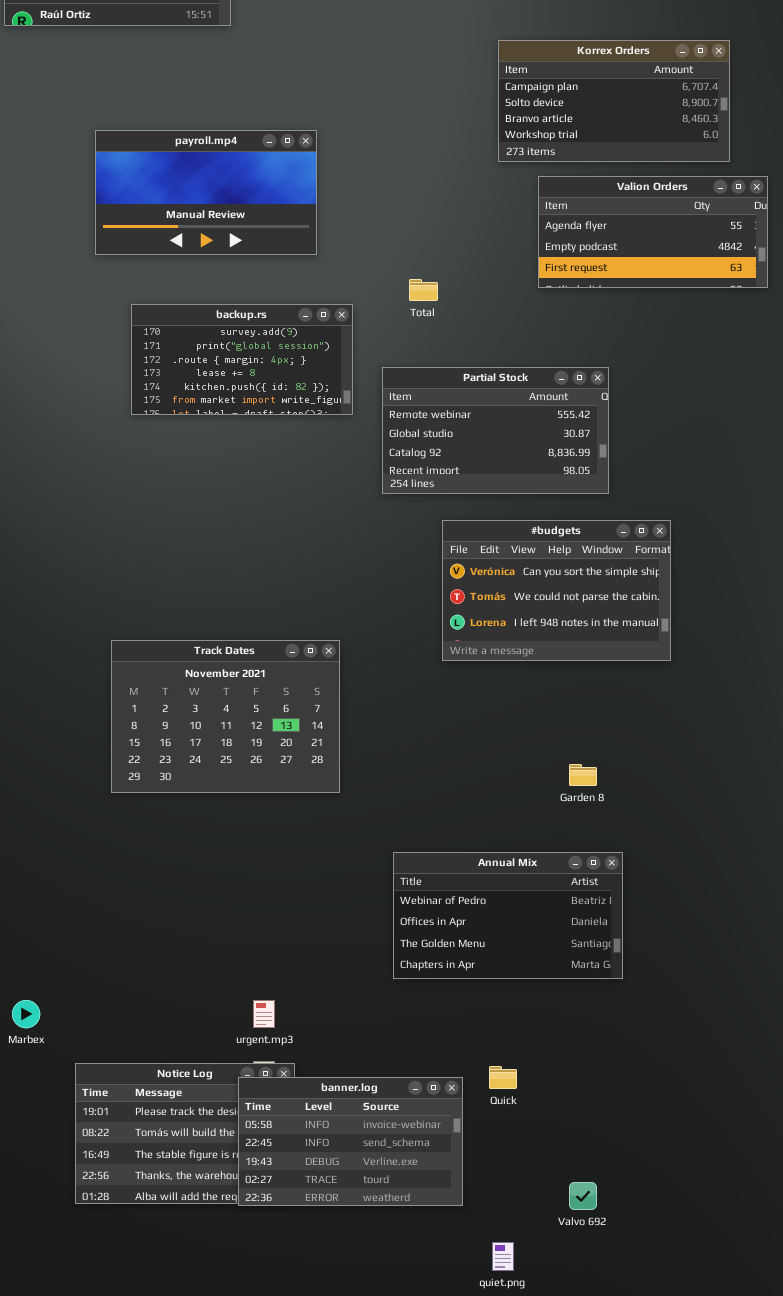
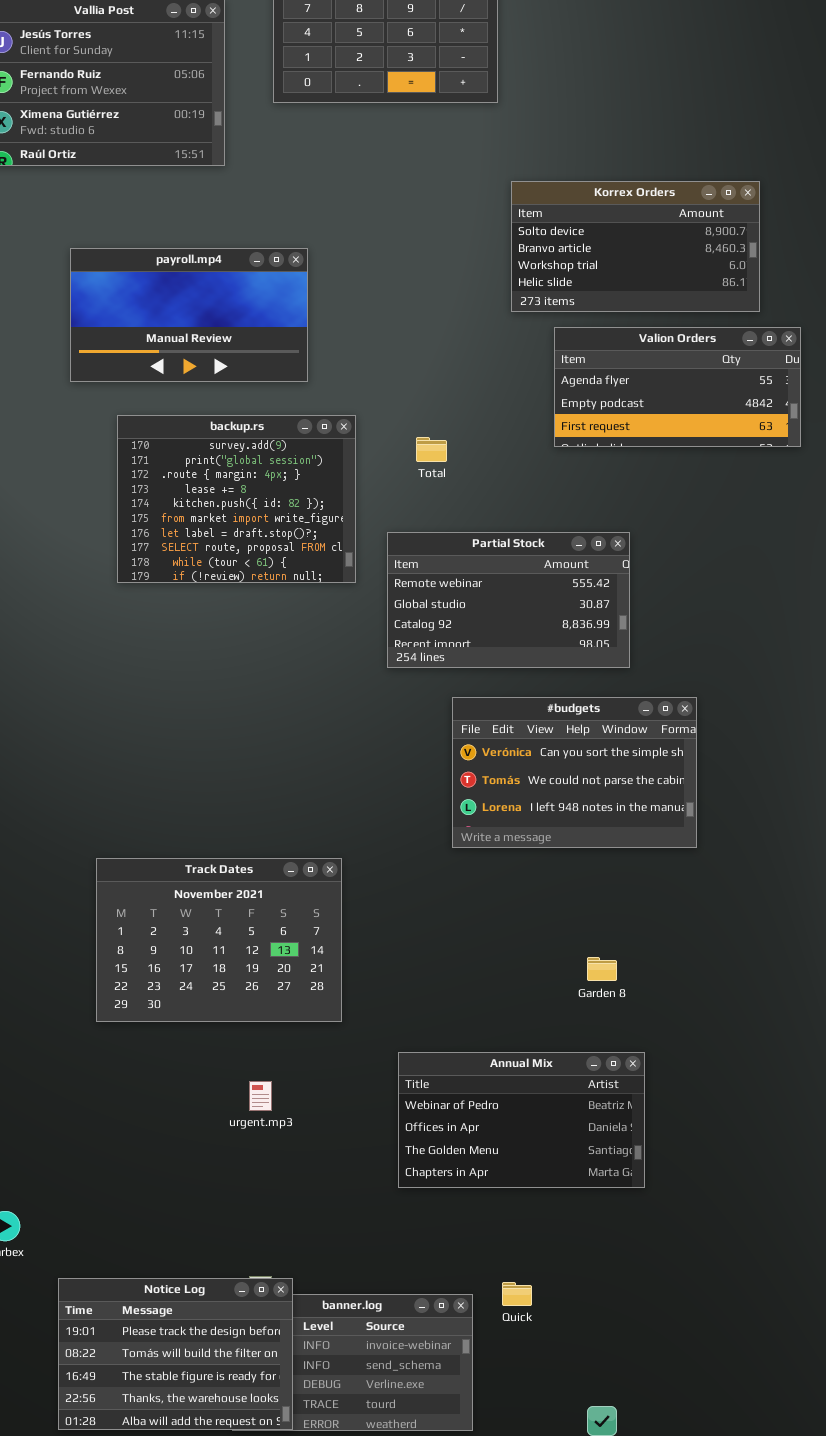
Korrex Orders: [498,40,730,162] -> [511,181,760,312], scrolled down 1 row
payroll.mp4: [95,130,317,255] -> [70,248,308,382], moved
backup.rs: [131,304,353,415] -> [117,415,356,583], resized
Track Dates: [111,640,340,793] -> [96,858,342,1022], moved
urgent.mp3: [253,1000,275,1028] -> [249,1081,272,1111], moved
Notice Log: [75,1063,295,1204] -> [58,1278,293,1430], raised

